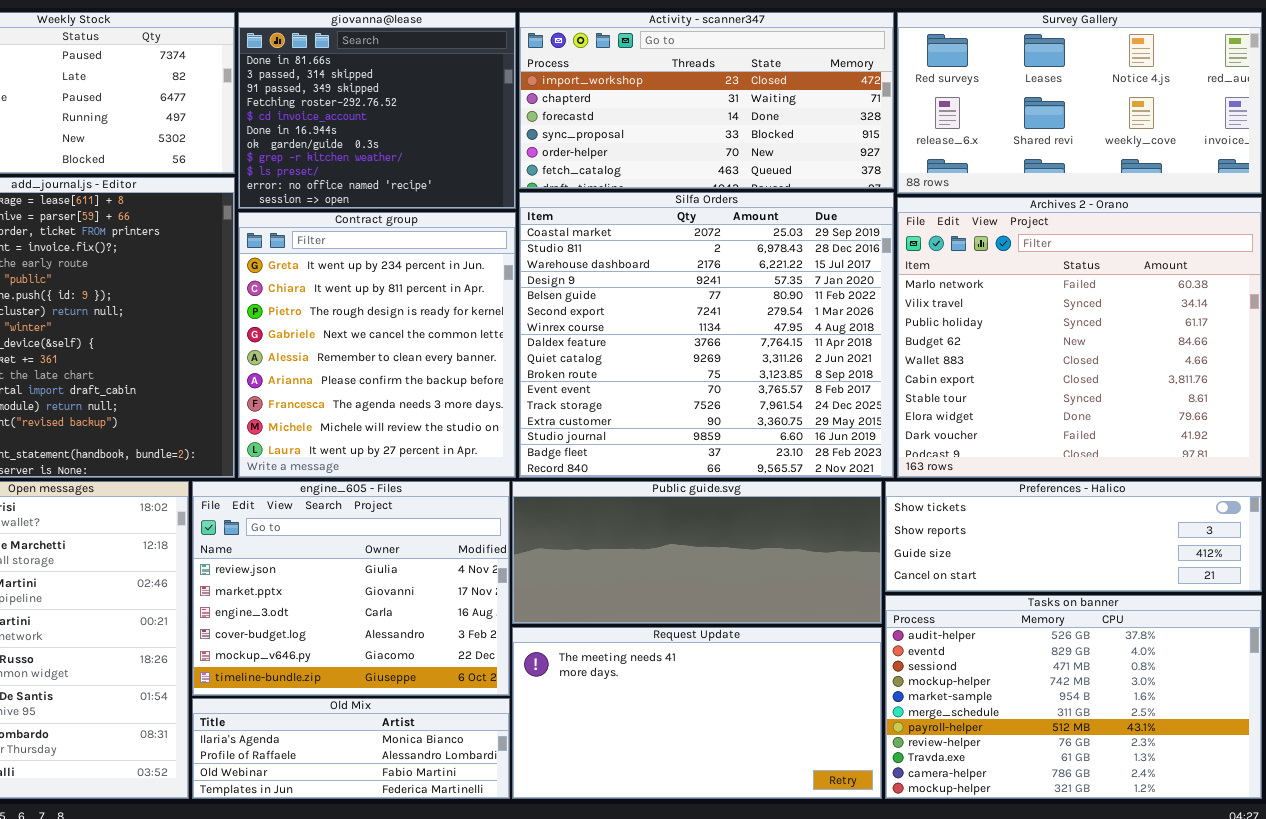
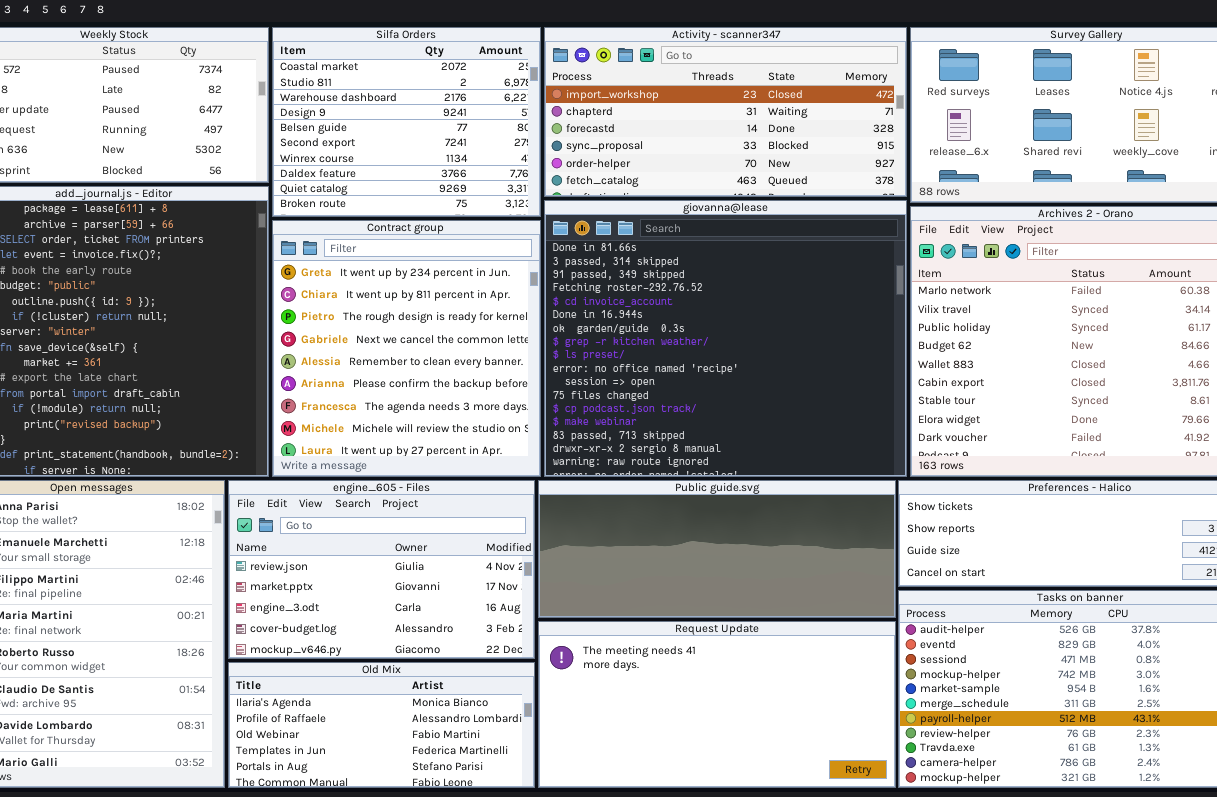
giovanna@lease: [238,12,516,209] -> [544,200,907,477], moved, resized
Silfa Orders: [519,192,894,478] -> [272,27,541,217], moved, resized
engine_605 - Files: [192,481,510,696] -> [228,480,535,659], resized
Old Mix: [192,698,510,799] -> [228,662,535,788], resized

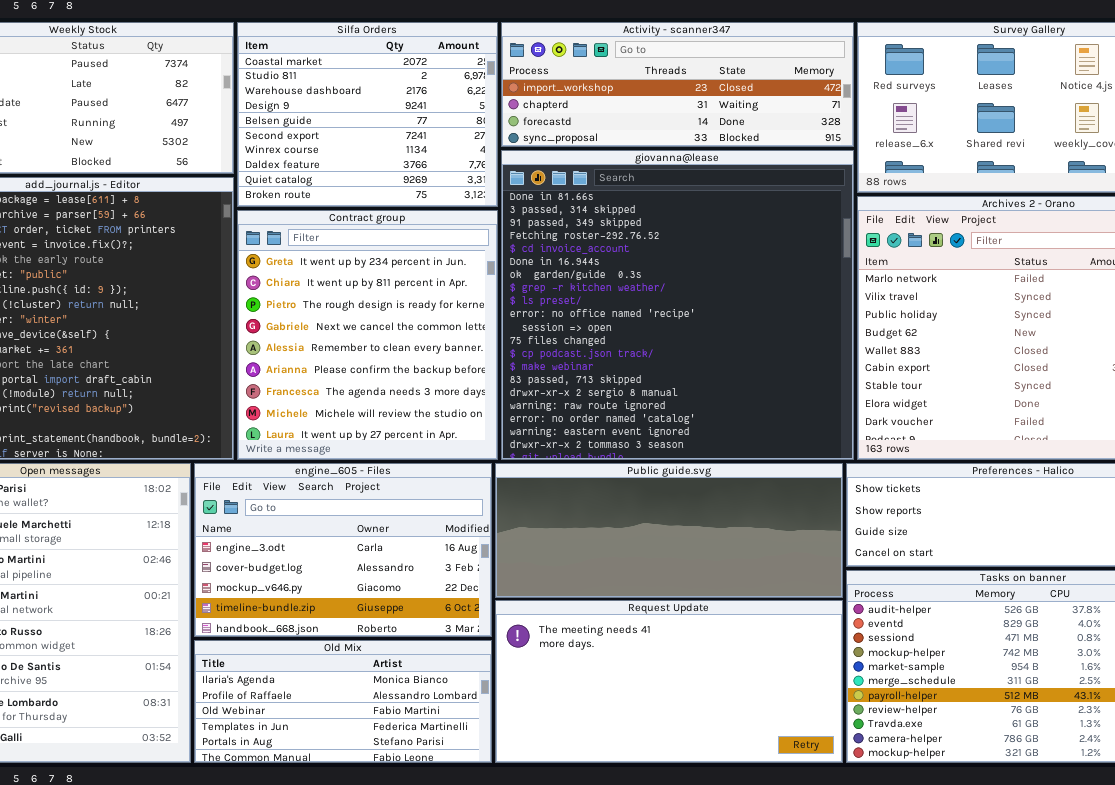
Activity - scanner347: [544,27,907,197] -> [501,22,854,147], resized
giovanna@lease: [544,200,907,477] -> [501,150,854,460], resized
engine_605 - Files: [228,480,535,659] -> [194,463,492,637], scrolled down 2 rows

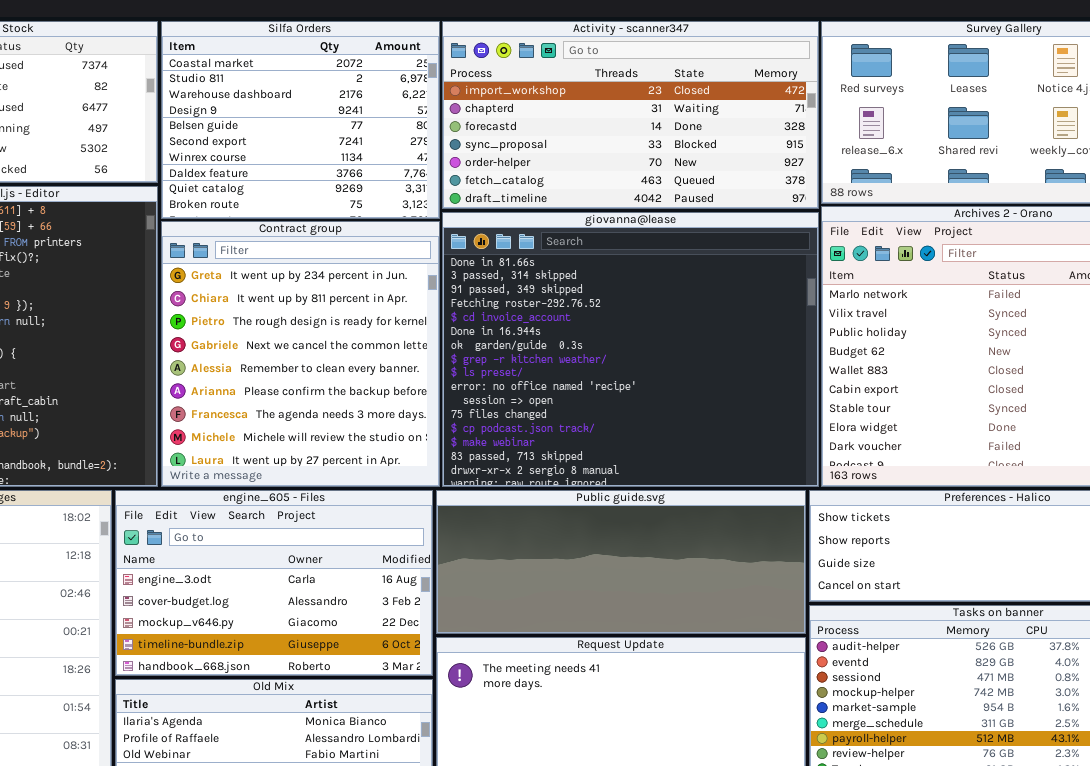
Activity - scanner347: [501,22,854,147] -> [442,21,819,209], resized
giovanna@lease: [501,150,854,460] -> [442,212,819,487], resized

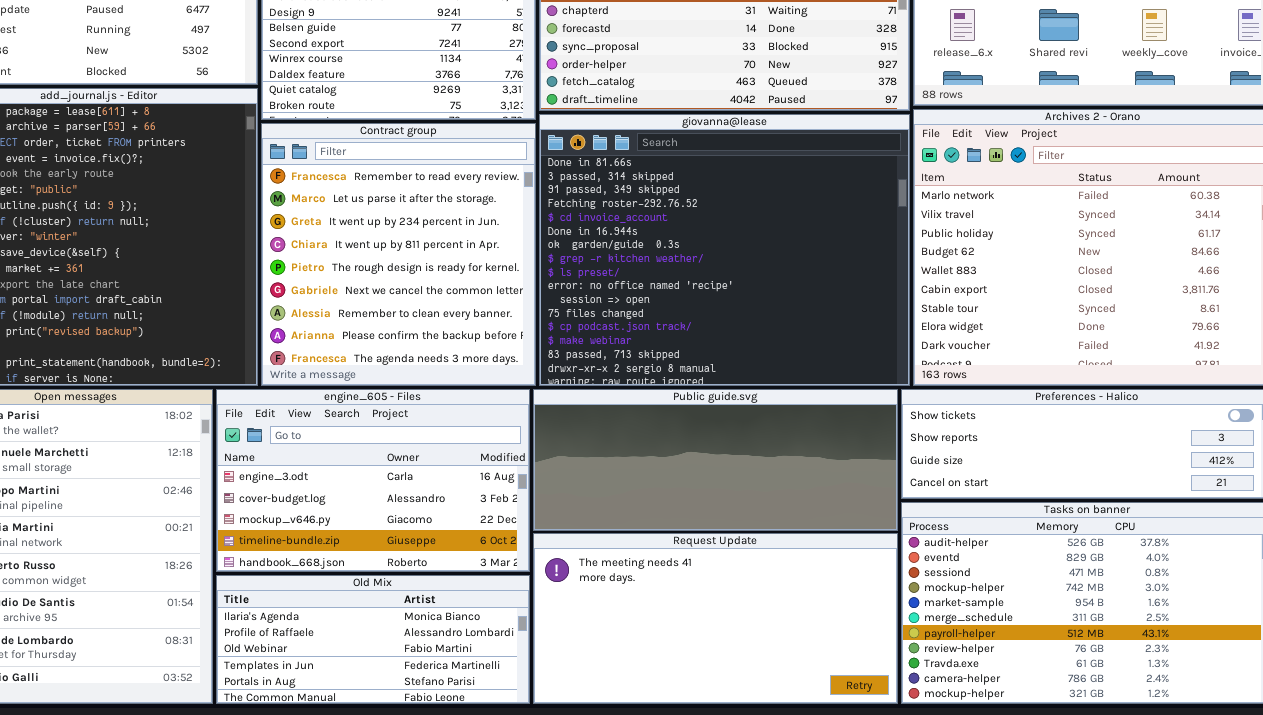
Contract group: [161,221,440,487] -> [261,123,536,386], scrolled up 2 rows

